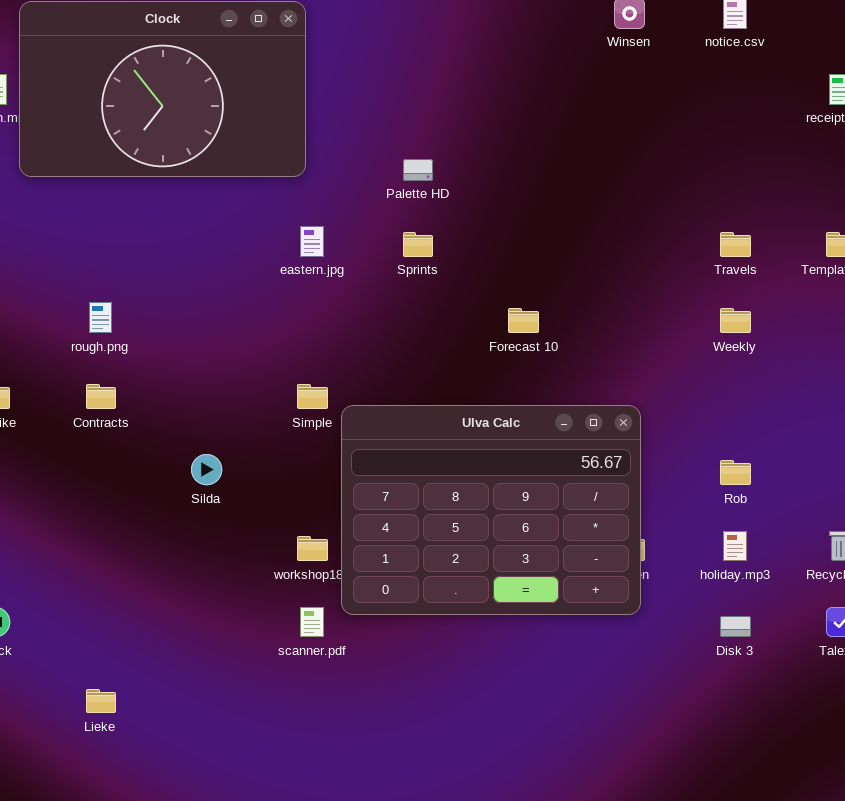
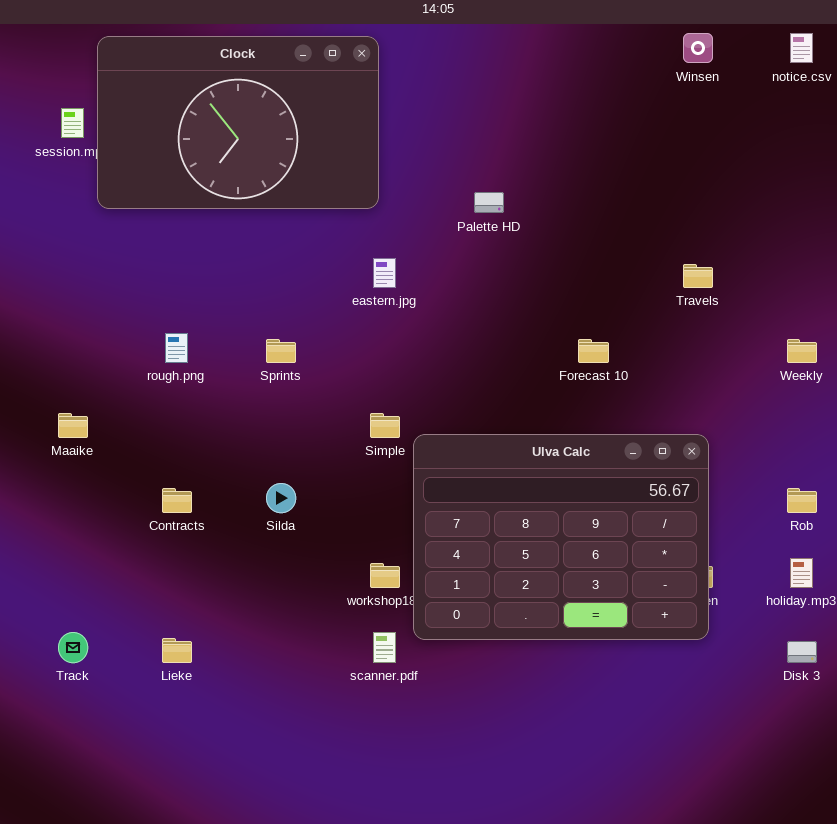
Sprints: [403,232,433,257] -> [266,339,296,363], moved
Travels: [720,232,751,257] -> [683,264,713,288], moved
Contracts: [86,384,116,409] -> [162,488,192,513], moved
Lieke: [86,689,116,713] -> [162,638,192,663], moved

